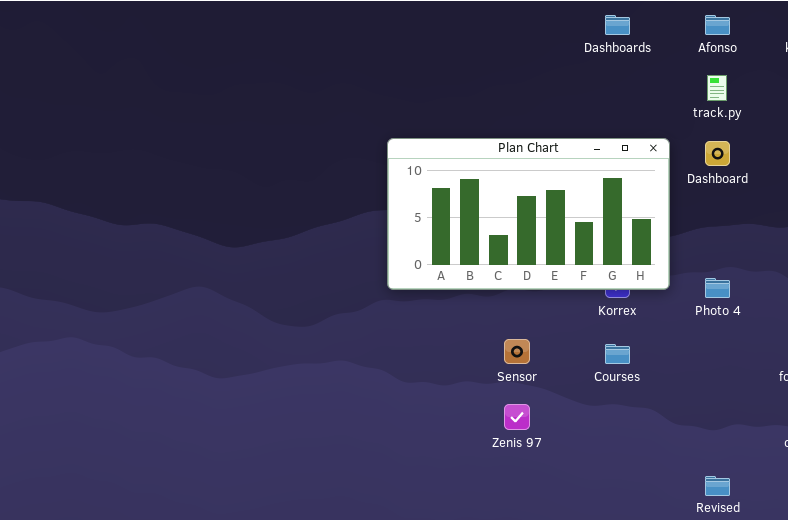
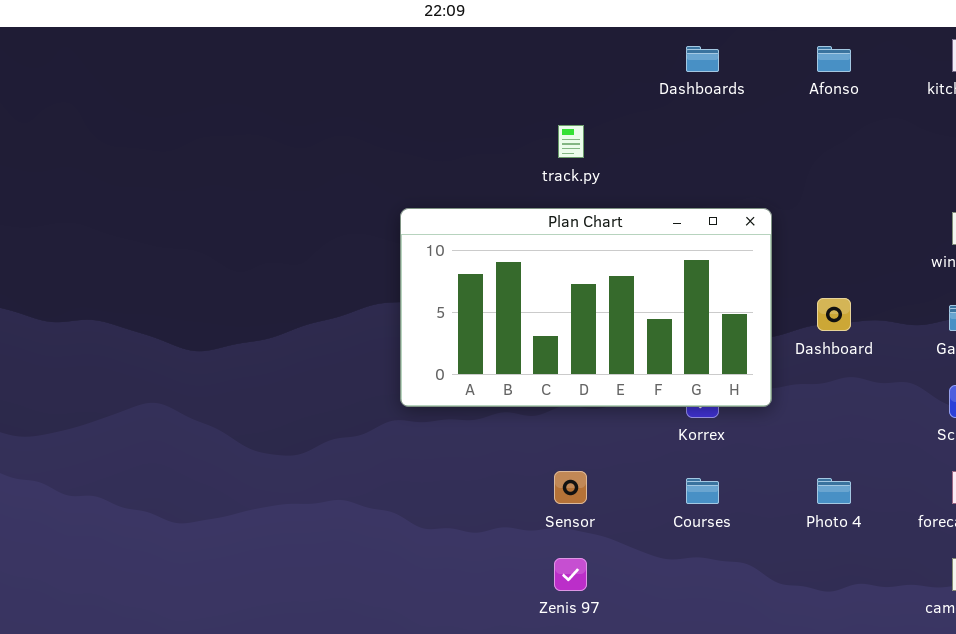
track.py: [707,75,727,101] -> [558,125,584,158], moved
Dashboard: [705,141,730,166] -> [817,298,851,331], moved
Photo 4: [705,278,730,298] -> [817,478,851,504], moved

